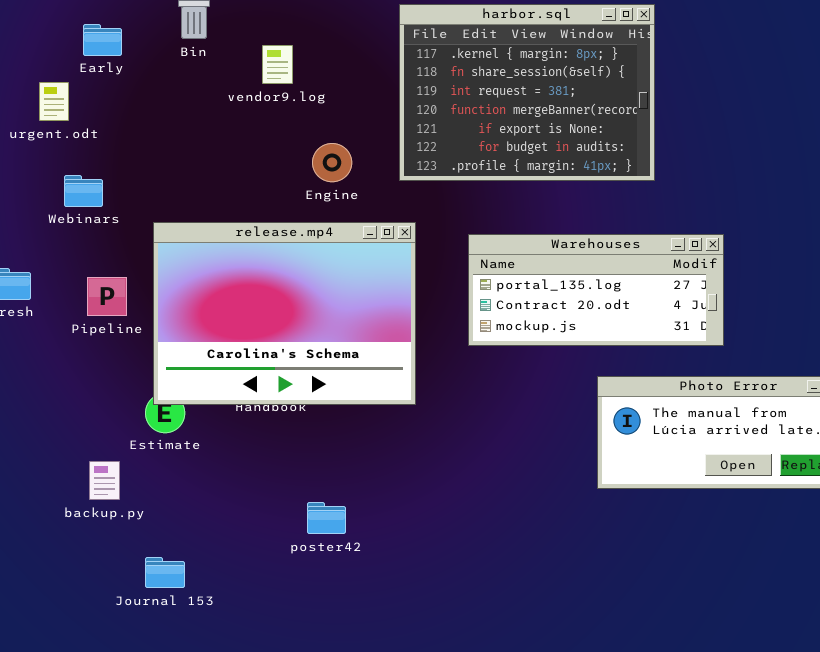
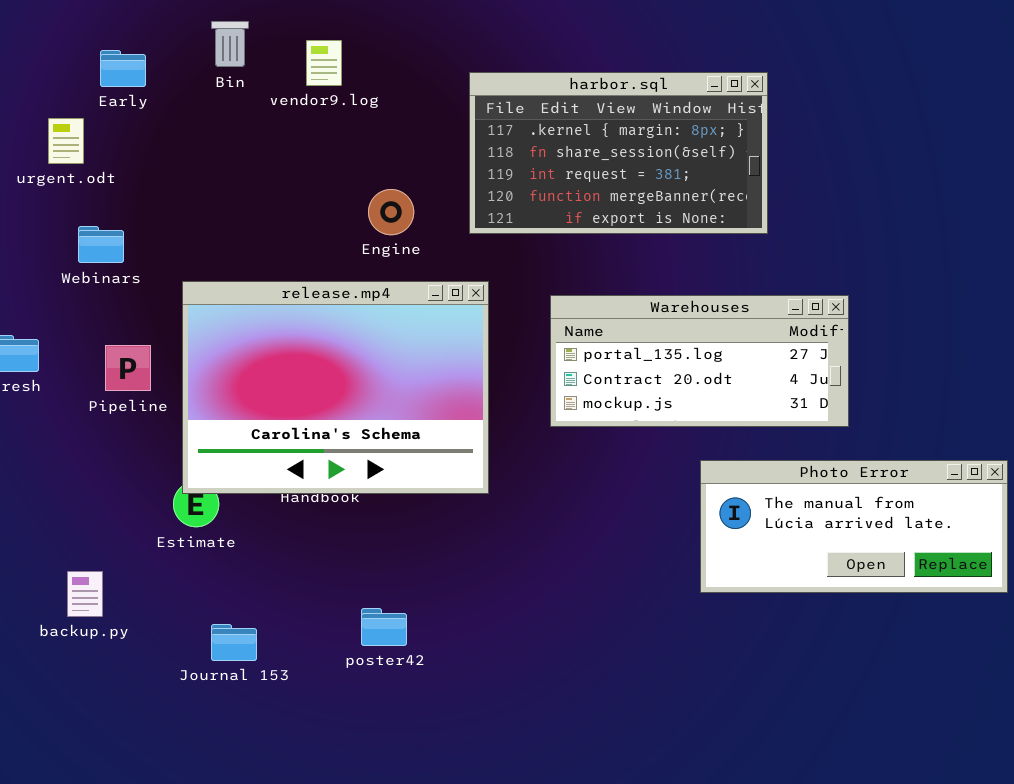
harbor.sql: [399,4,655,181] -> [469,72,768,234], resized
vendor9.log: [262,45,293,84] -> [306,40,342,86], moved
backup.py: [89,461,120,500] -> [67,571,103,617], moved
Journal 153: [145,557,185,588] -> [211,624,257,661], moved

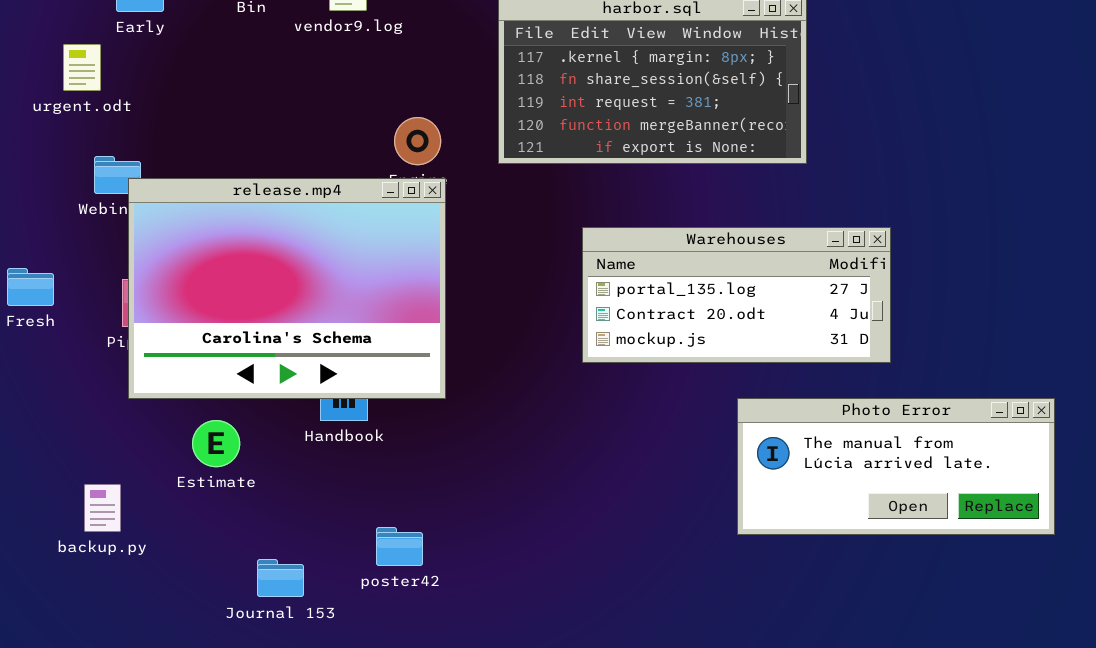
release.mp4: [182,281,489,494] -> [128,178,446,399], moved
backup.py: [67,571,103,617] -> [84,484,121,532], moved
poster42: [361,608,407,646] -> [376,527,423,566], moved
Journal 153: [211,624,257,661] -> [257,559,304,597], moved

